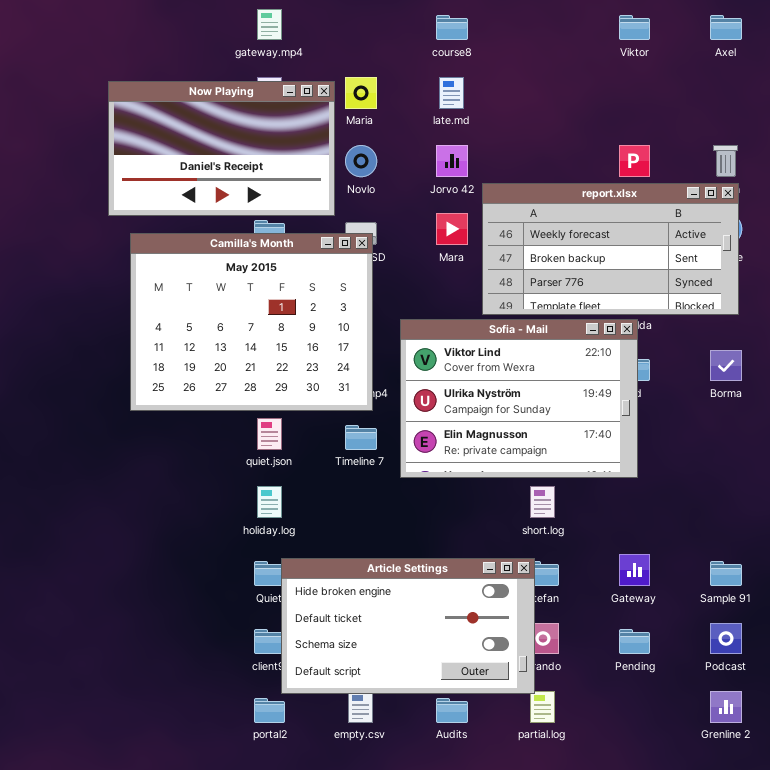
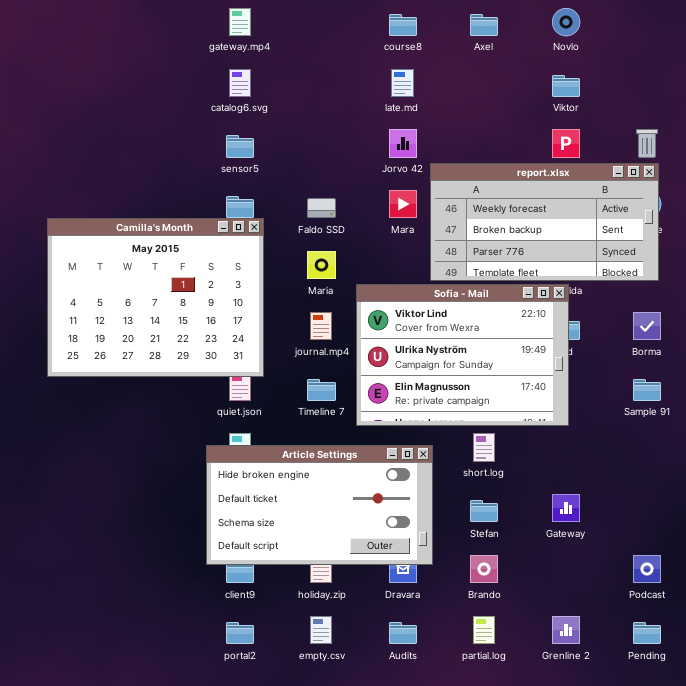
Viktor: [619,15,650,40] -> [552,75,580,97], moved
Axel: [710,15,742,40] -> [470,14,498,36], moved
Maria: [345,77,377,109] -> [307,251,336,279], moved
Now Playing: [108,81,335,216] -> none, closed
Novlo: [345,145,377,177] -> [552,8,580,36], moved
Camilla's Month: [130,233,373,411] -> [47,218,264,377], moved
Article Settings: [281,558,535,694] -> [206,445,433,565], moved
Sample 91: [710,561,742,586] -> [633,379,661,401], moved
Pending: [619,629,650,654] -> [633,622,661,644], moved
Grenline 2: [710,691,742,723] -> [552,616,580,644], moved

